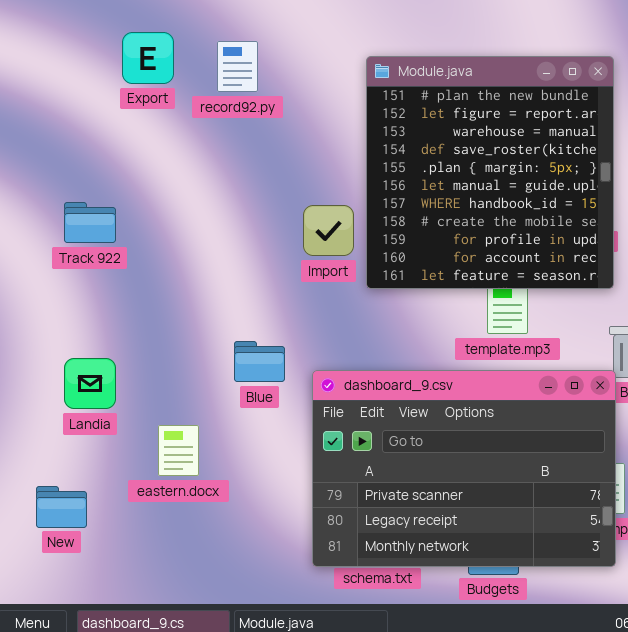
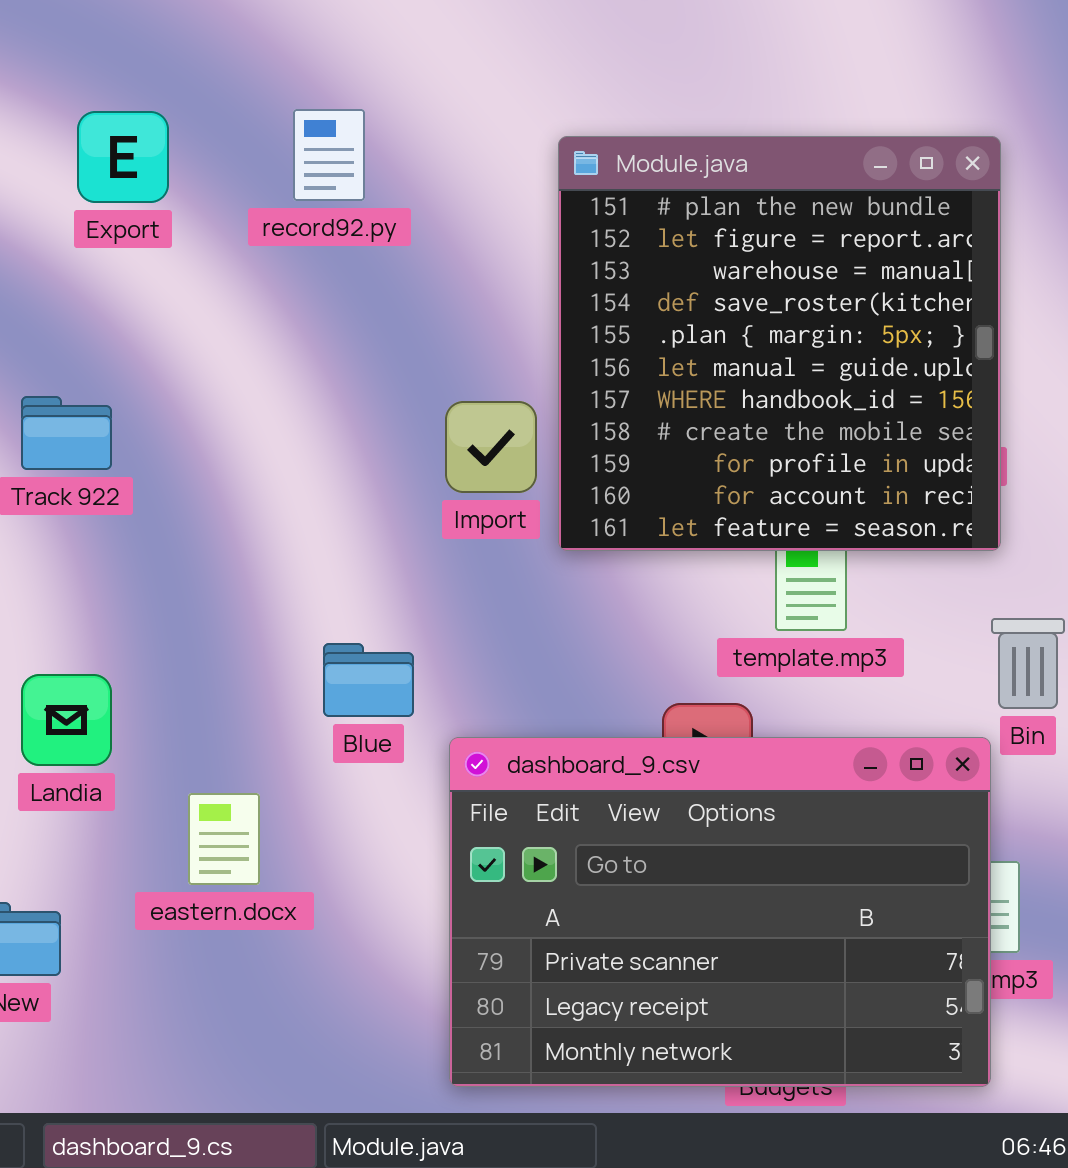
Export: [122,32,174,84] -> [77,111,169,203], moved
dashboard_9.csv: [312,370,616,567] -> [449,737,991,1087], moved

